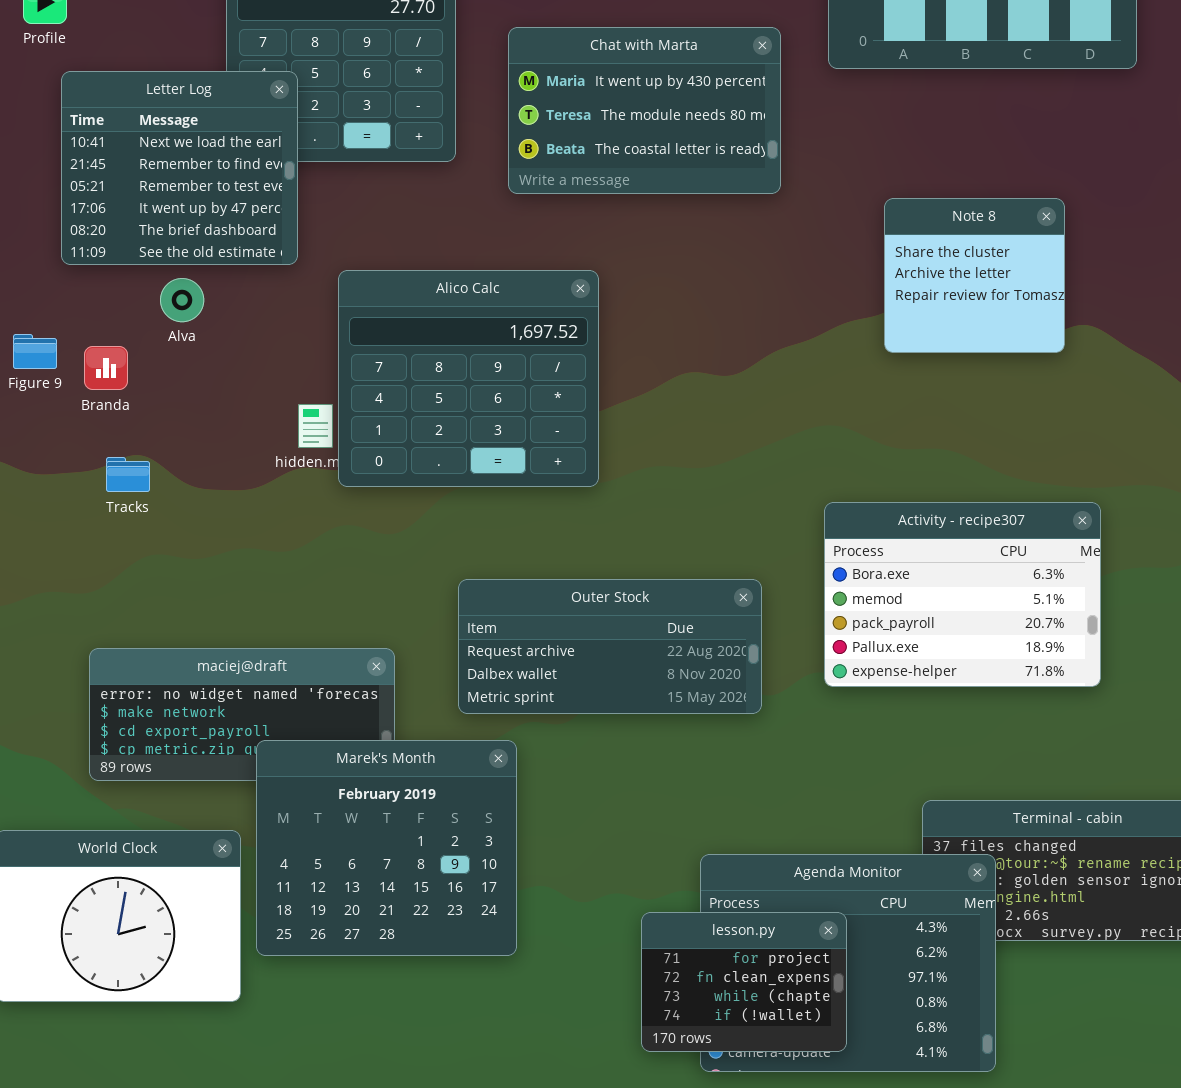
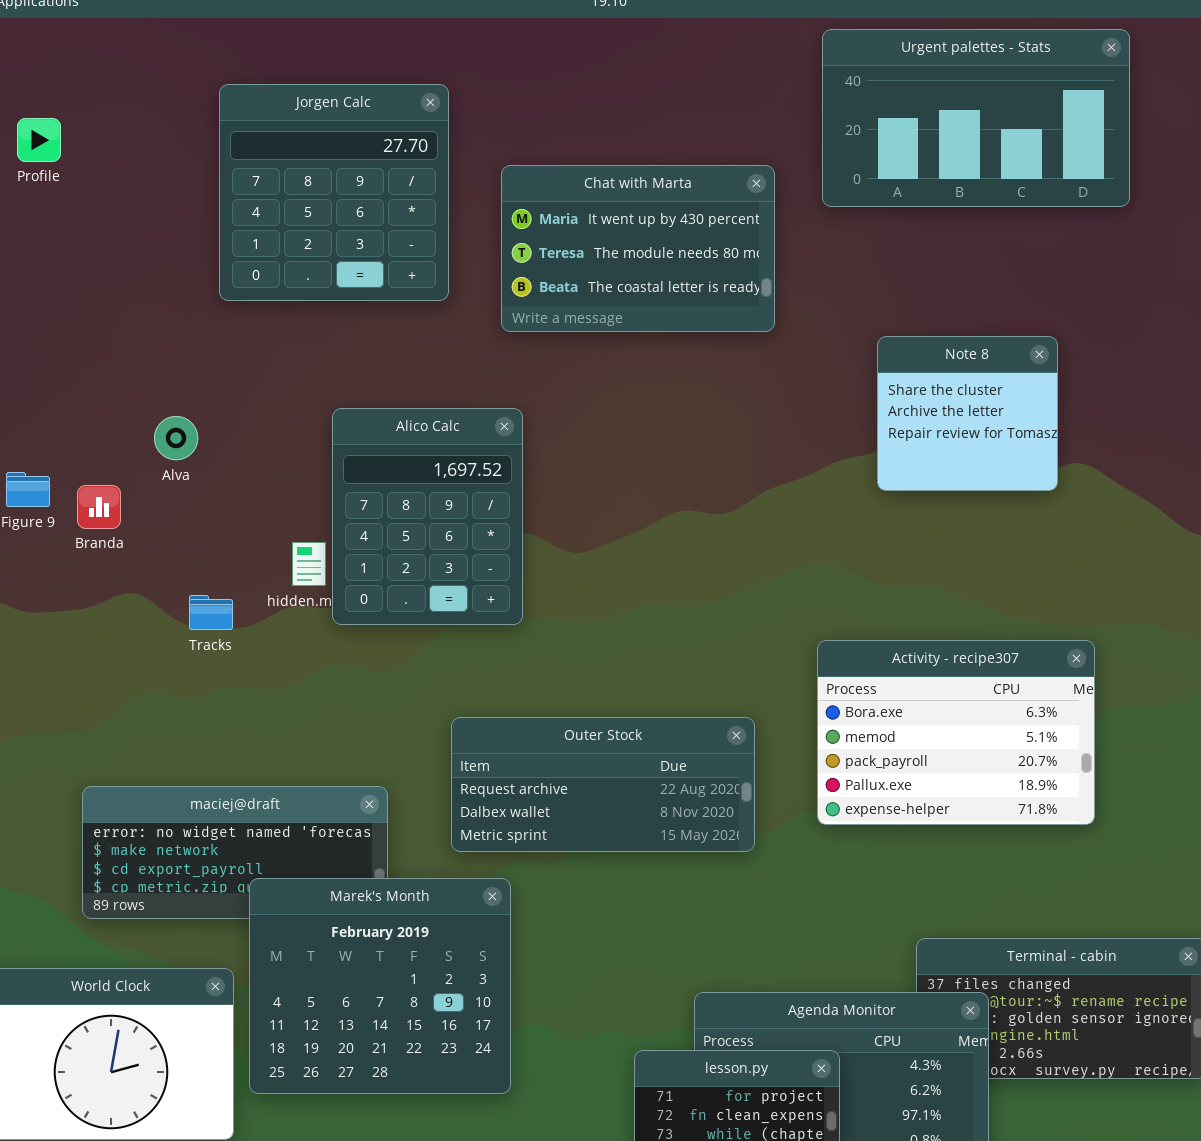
Letter Log: [61,71,298,265] -> none, closed
Alico Calc: [338,270,599,487] -> [332,408,523,625], resized
Tracks: [106,457,150,492] -> [189,595,233,630], moved

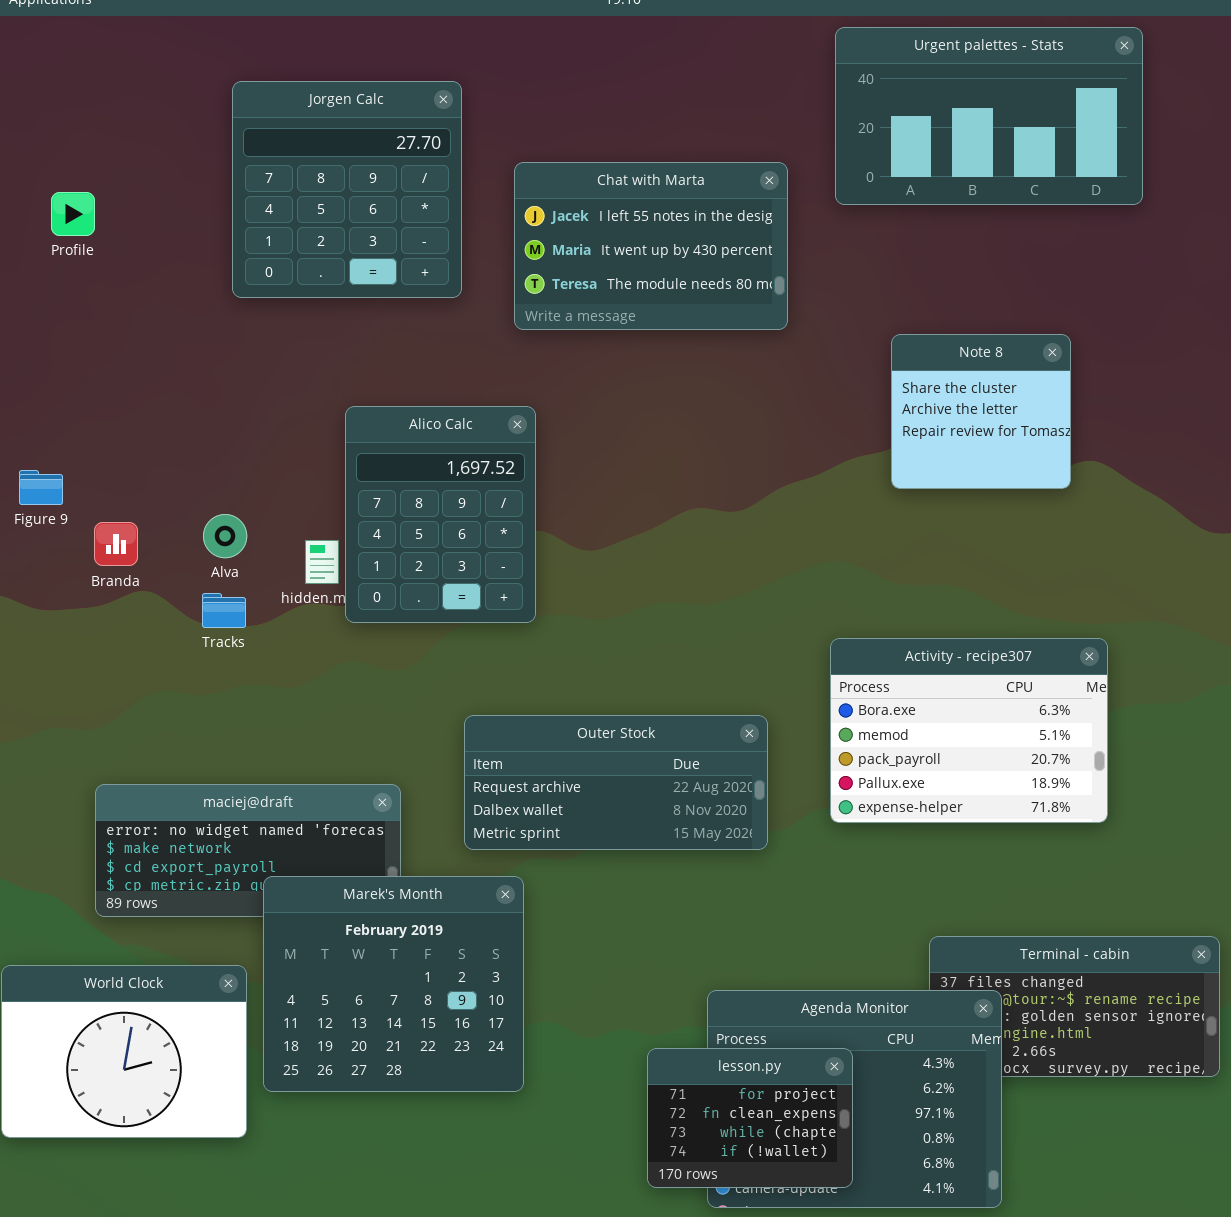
Profile: [17,118,61,162] -> [51,192,95,236], moved
Chat with Marta: [501,165,775,332] -> [514,162,788,330], scrolled up 1 row
Alva: [154,416,198,460] -> [203,514,247,558], moved
Branda: [77,485,121,529] -> [94,522,138,566], moved

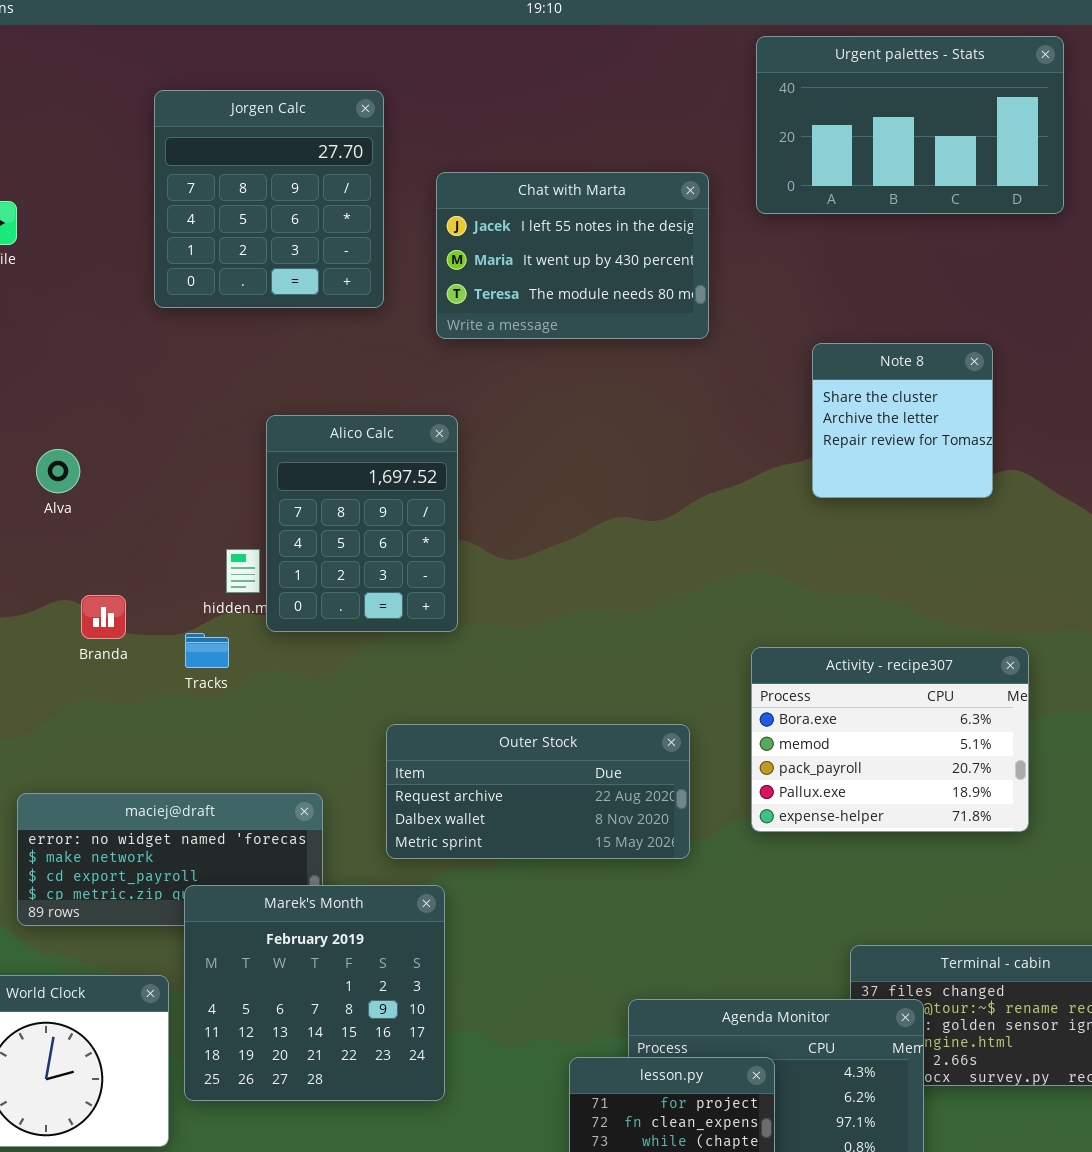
Alva: [203,514,247,558] -> [36,449,80,493], moved
Branda: [94,522,138,566] -> [81,595,126,639], moved
Tracks: [202,593,246,628] -> [185,633,229,668], moved

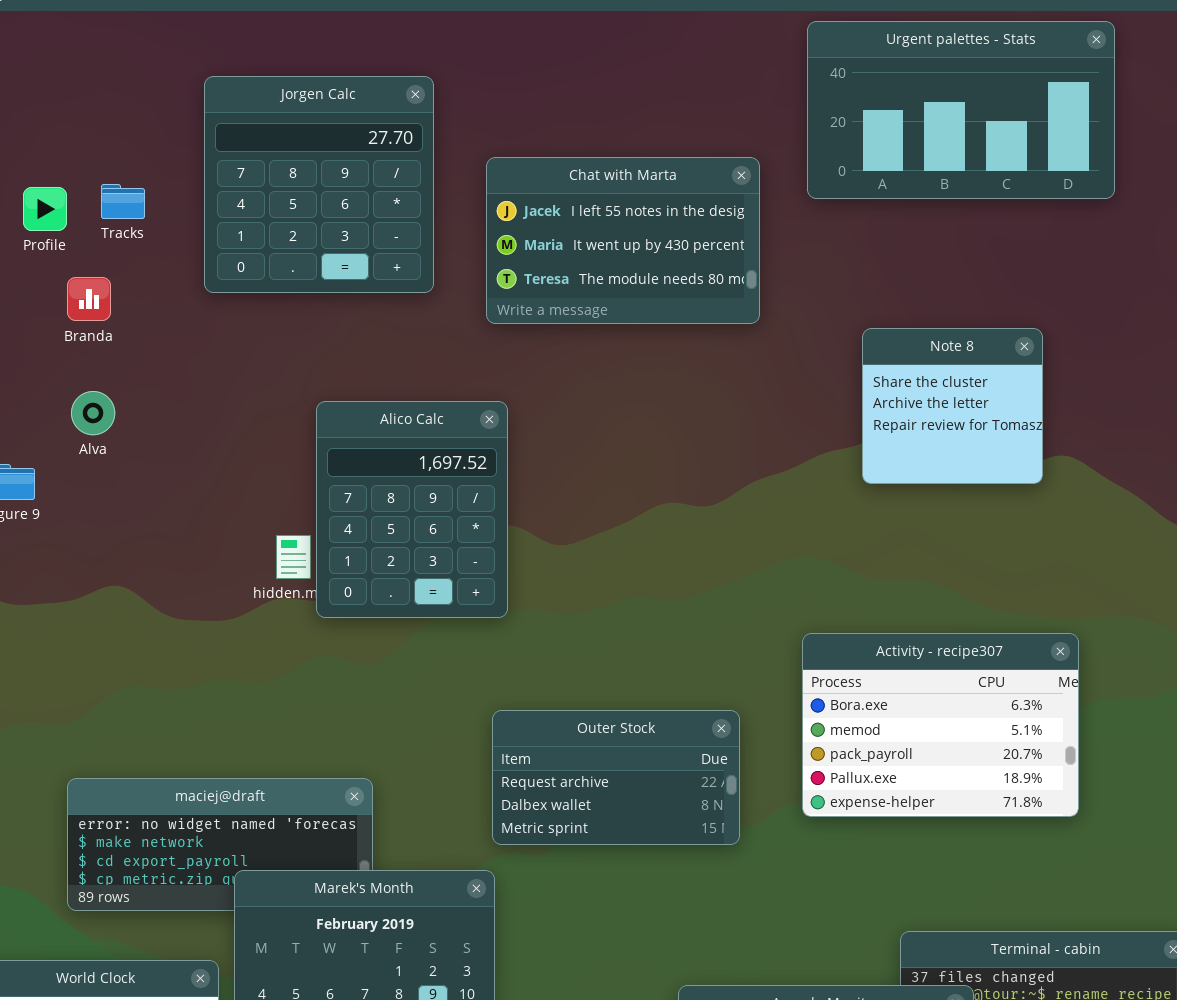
Alva: [36,449,80,493] -> [71,391,115,435], moved
Branda: [81,595,126,639] -> [67,277,111,321], moved
Tracks: [185,633,229,668] -> [101,184,145,219], moved
Outer Stock: [386,724,690,859] -> [492,710,740,845], resized

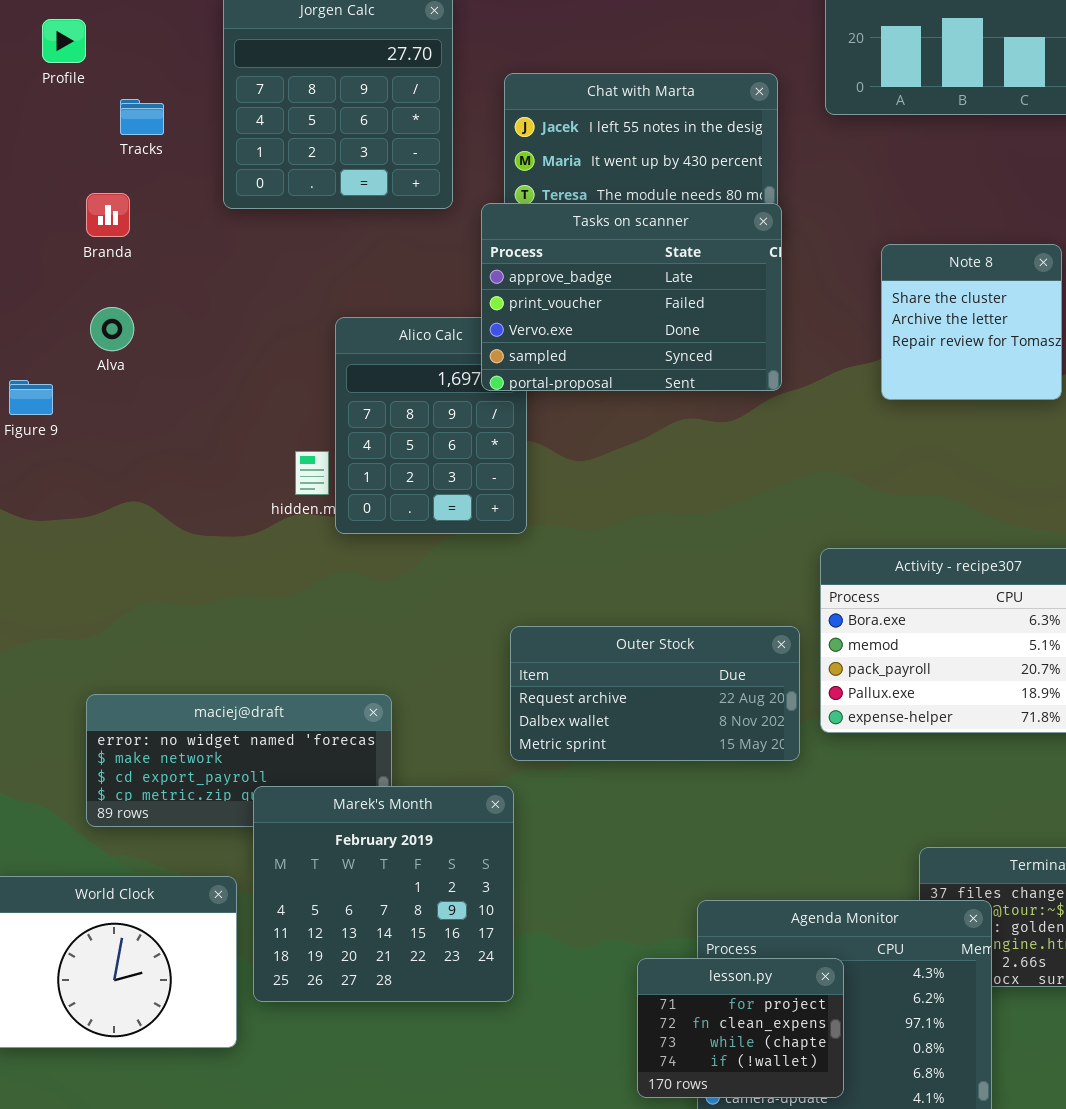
Profile: [23,187,67,231] -> [42,19,86,63], moved
Tasks on scanner: none -> [481,203,782,391], opened
Outer Stock: [492,710,740,845] -> [510,626,800,761], resized

